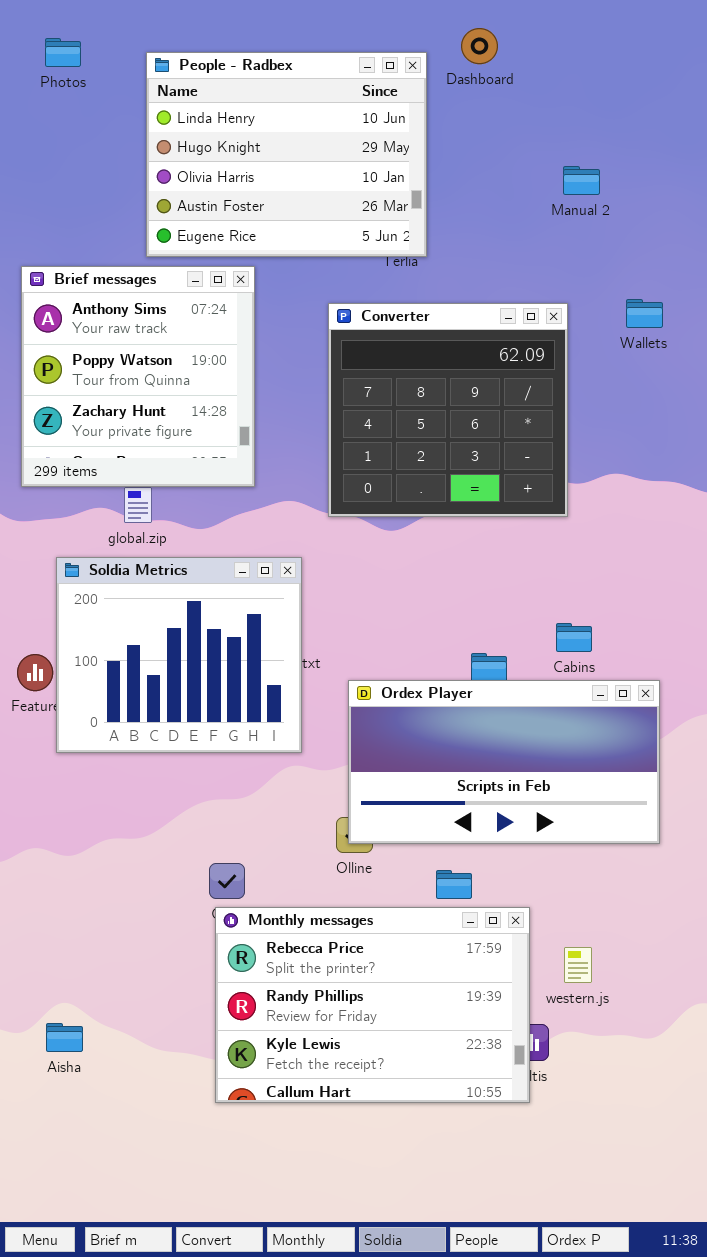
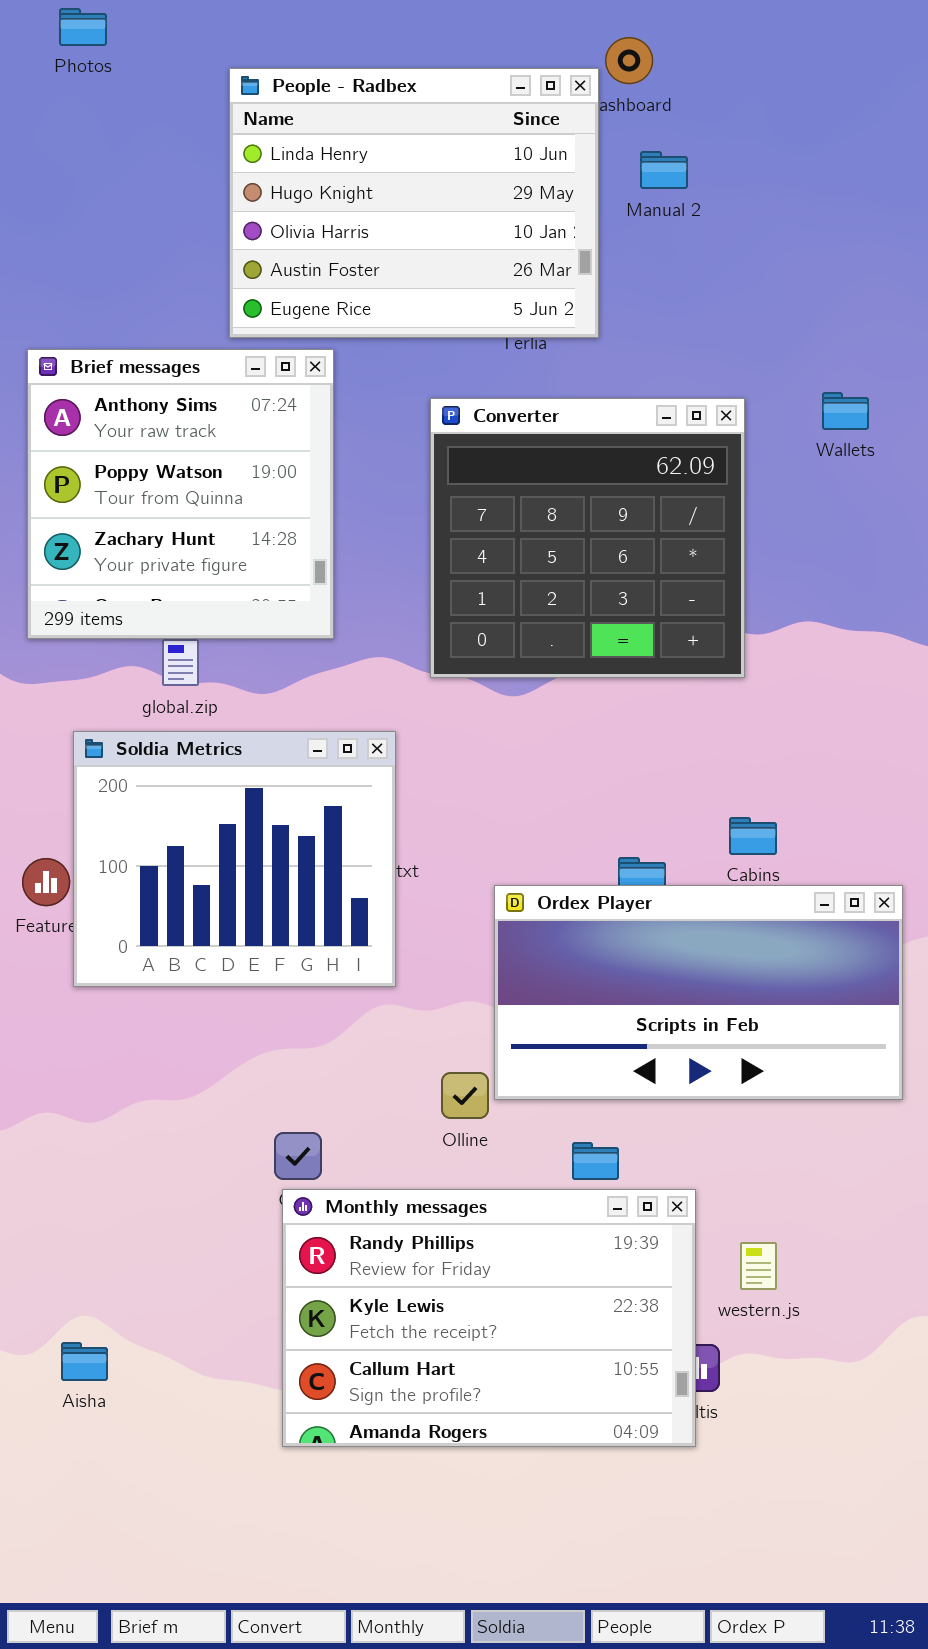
Photos: [45,38,81,67] -> [59,8,107,46], moved
People - Radbex: [146,52,427,257] -> [229,68,599,338], moved
Manual 2: [563,166,600,195] -> [640,151,688,189], moved
Ordex Player: [348,680,660,844] -> [494,885,903,1100], moved
Monthly messages: [215,907,530,1103] -> [282,1189,696,1447], scrolled down 1 row

